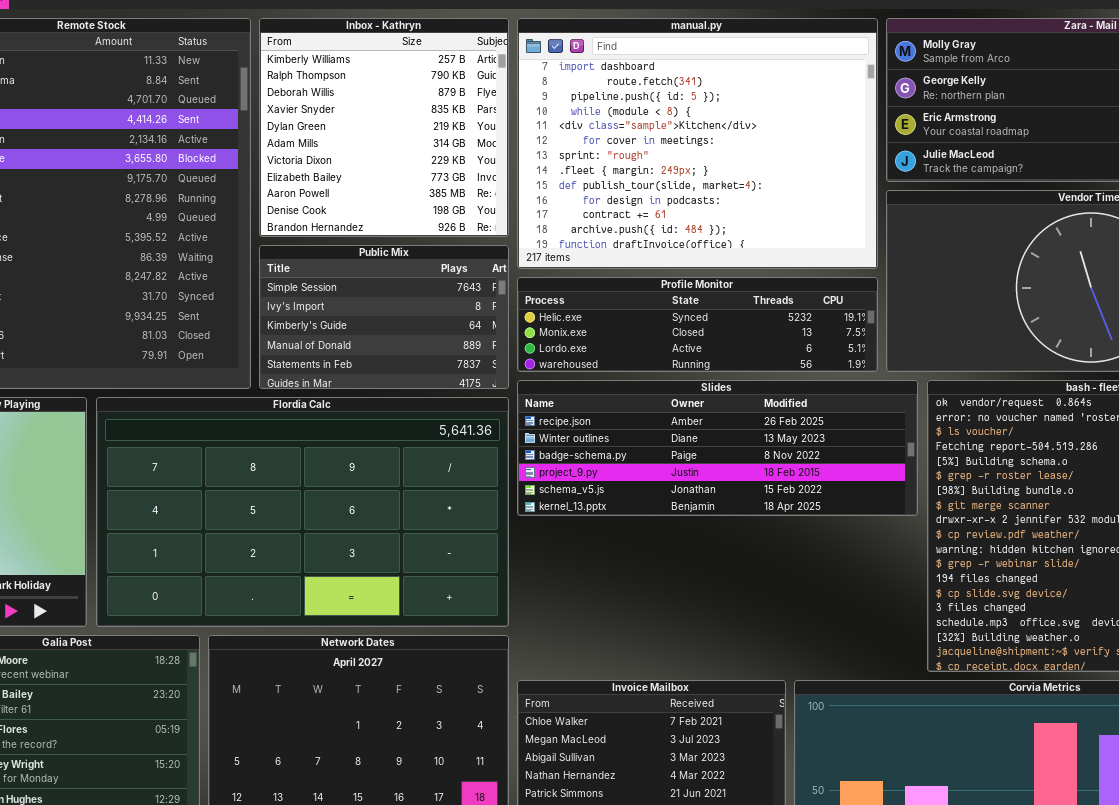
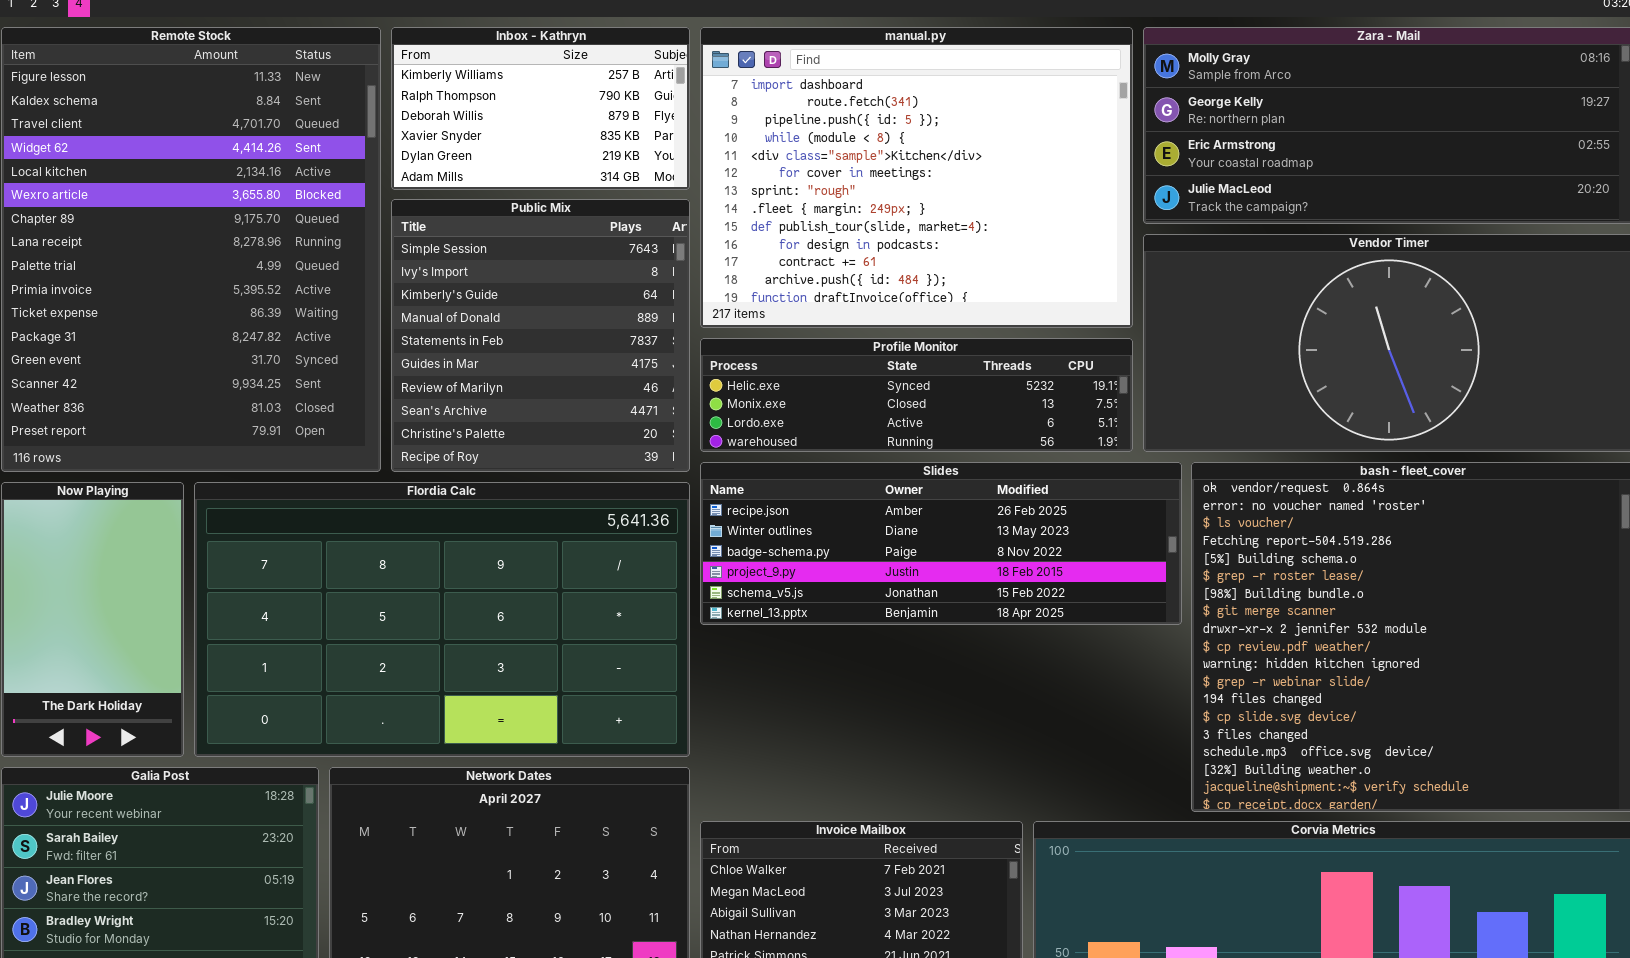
Inbox - Kathryn: [259,18,509,237] -> [391,27,690,190], resized
Public Mix: [259,245,509,389] -> [391,199,690,472], resized

